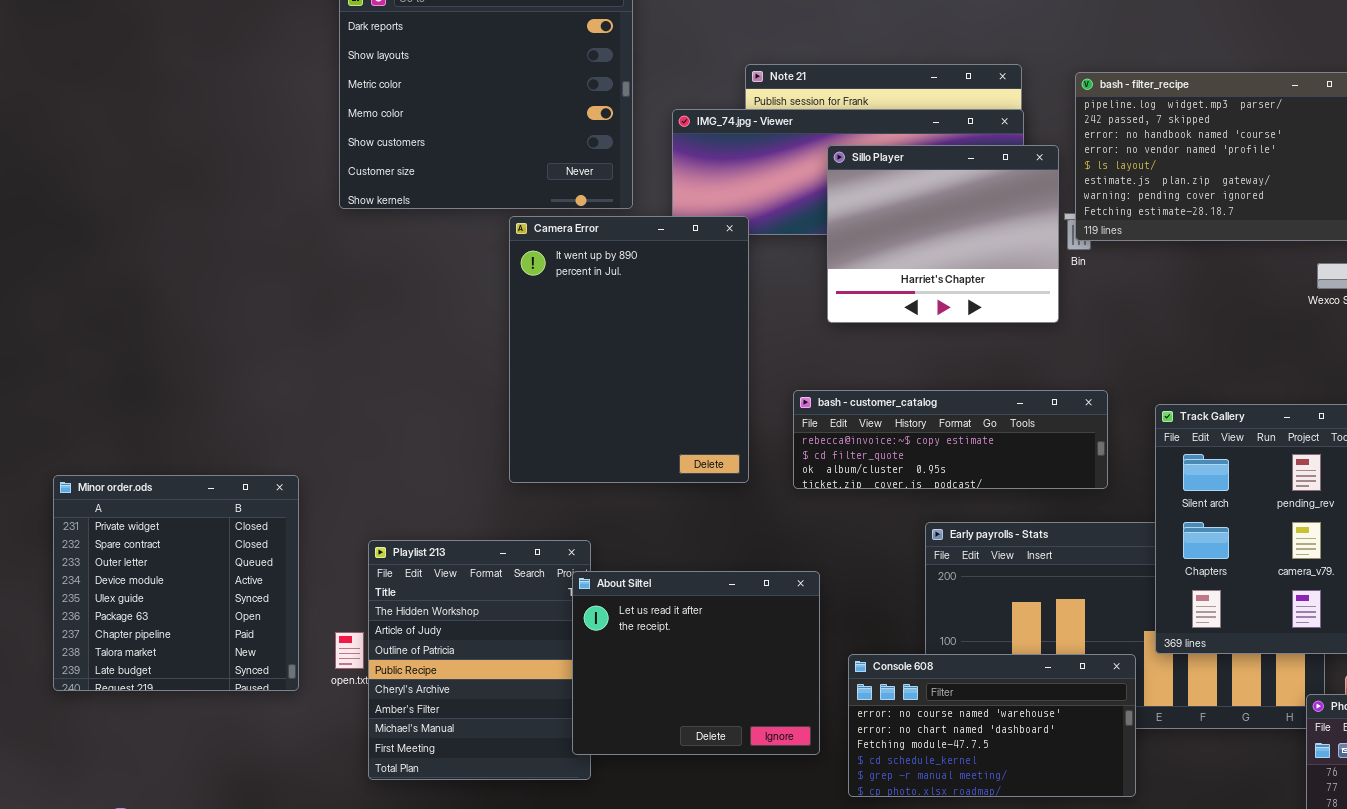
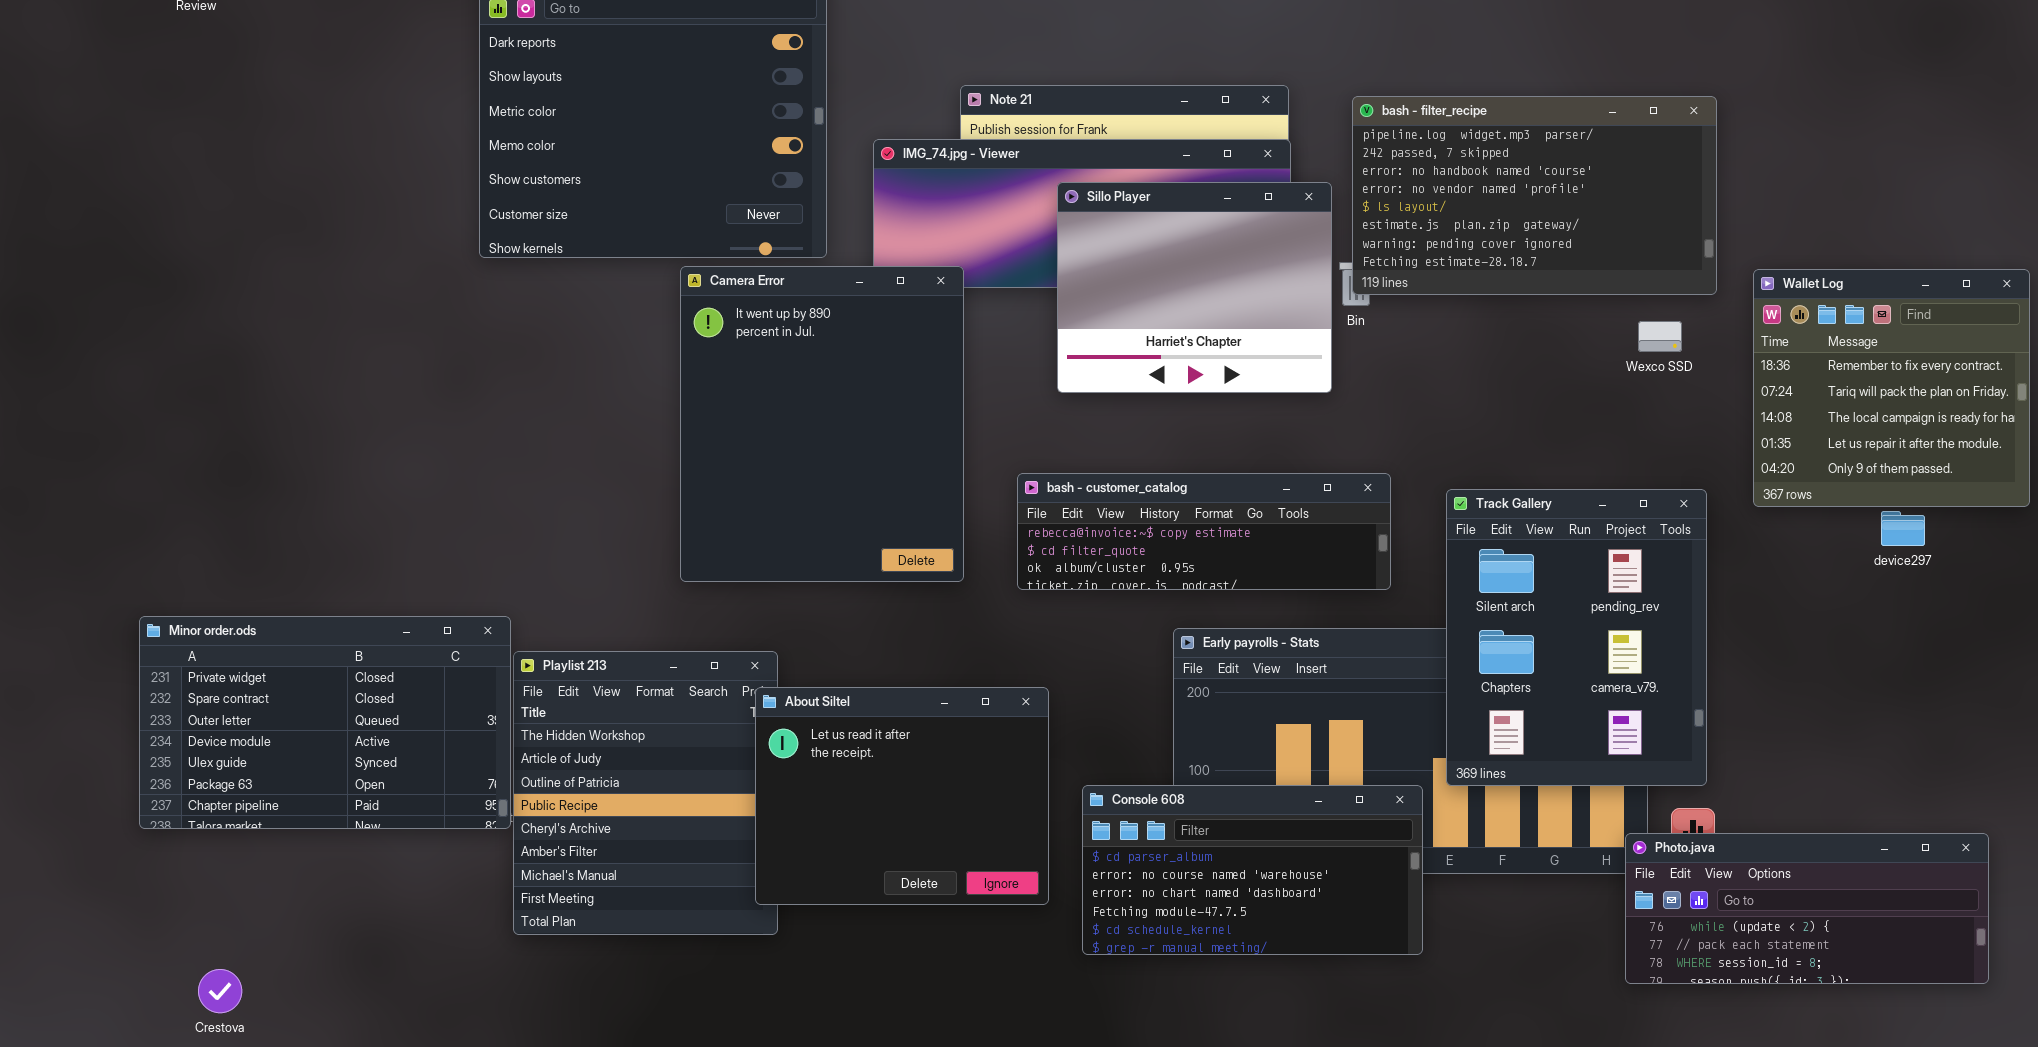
Minor order.ods: [53,475,299,691] -> [139,616,511,829], resized
Console 608: [848,654,1136,797] -> [1082,785,1423,955], scrolled up 1 row

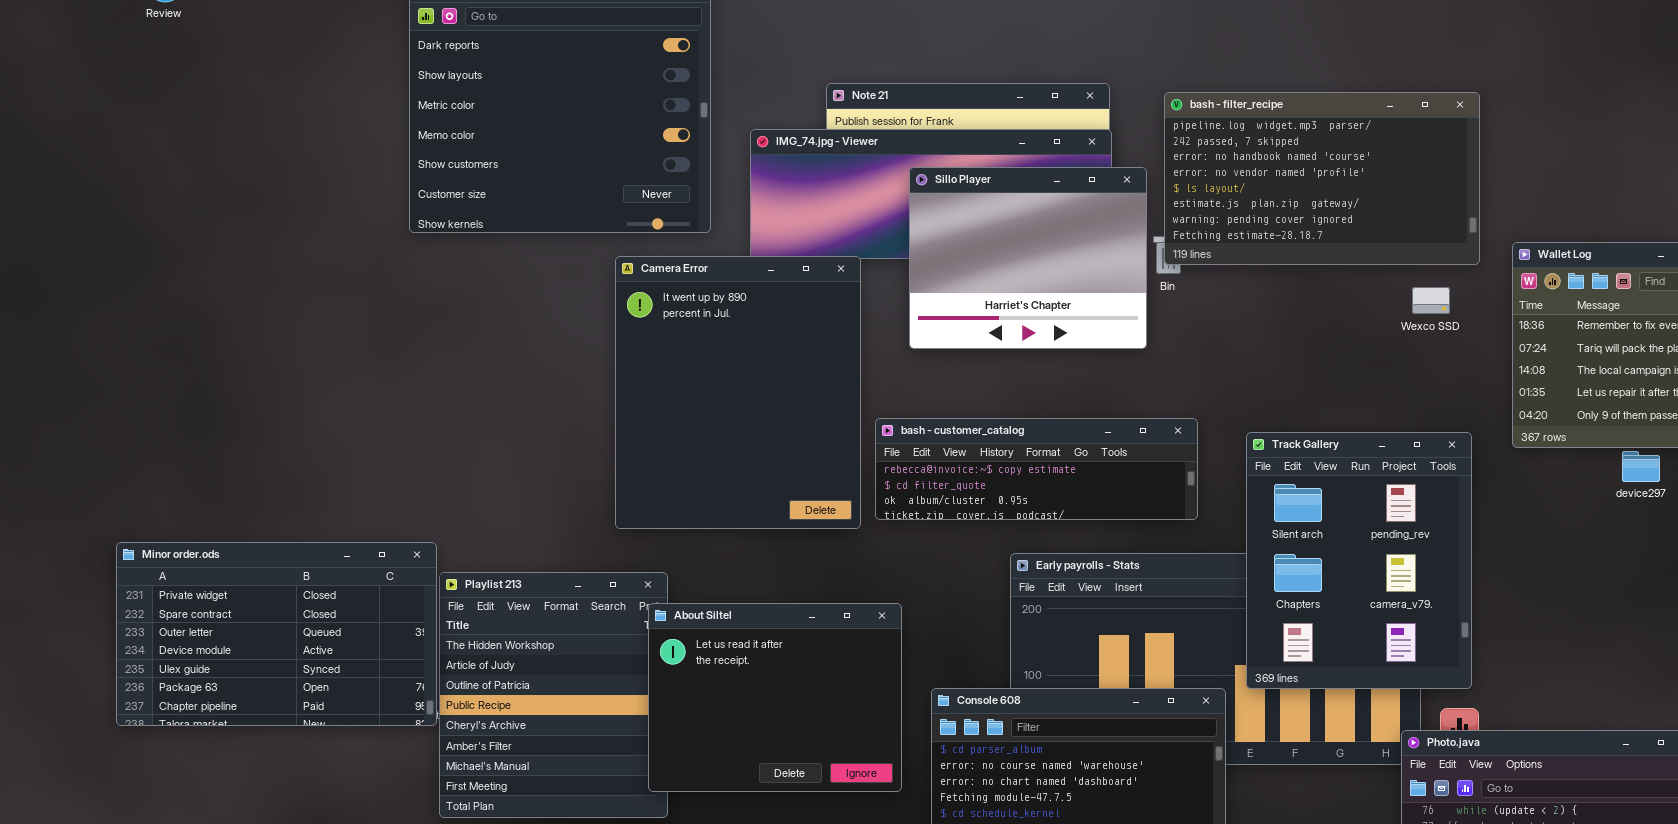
Camera Error: [680,266,964,582] -> [615,256,861,529], moved

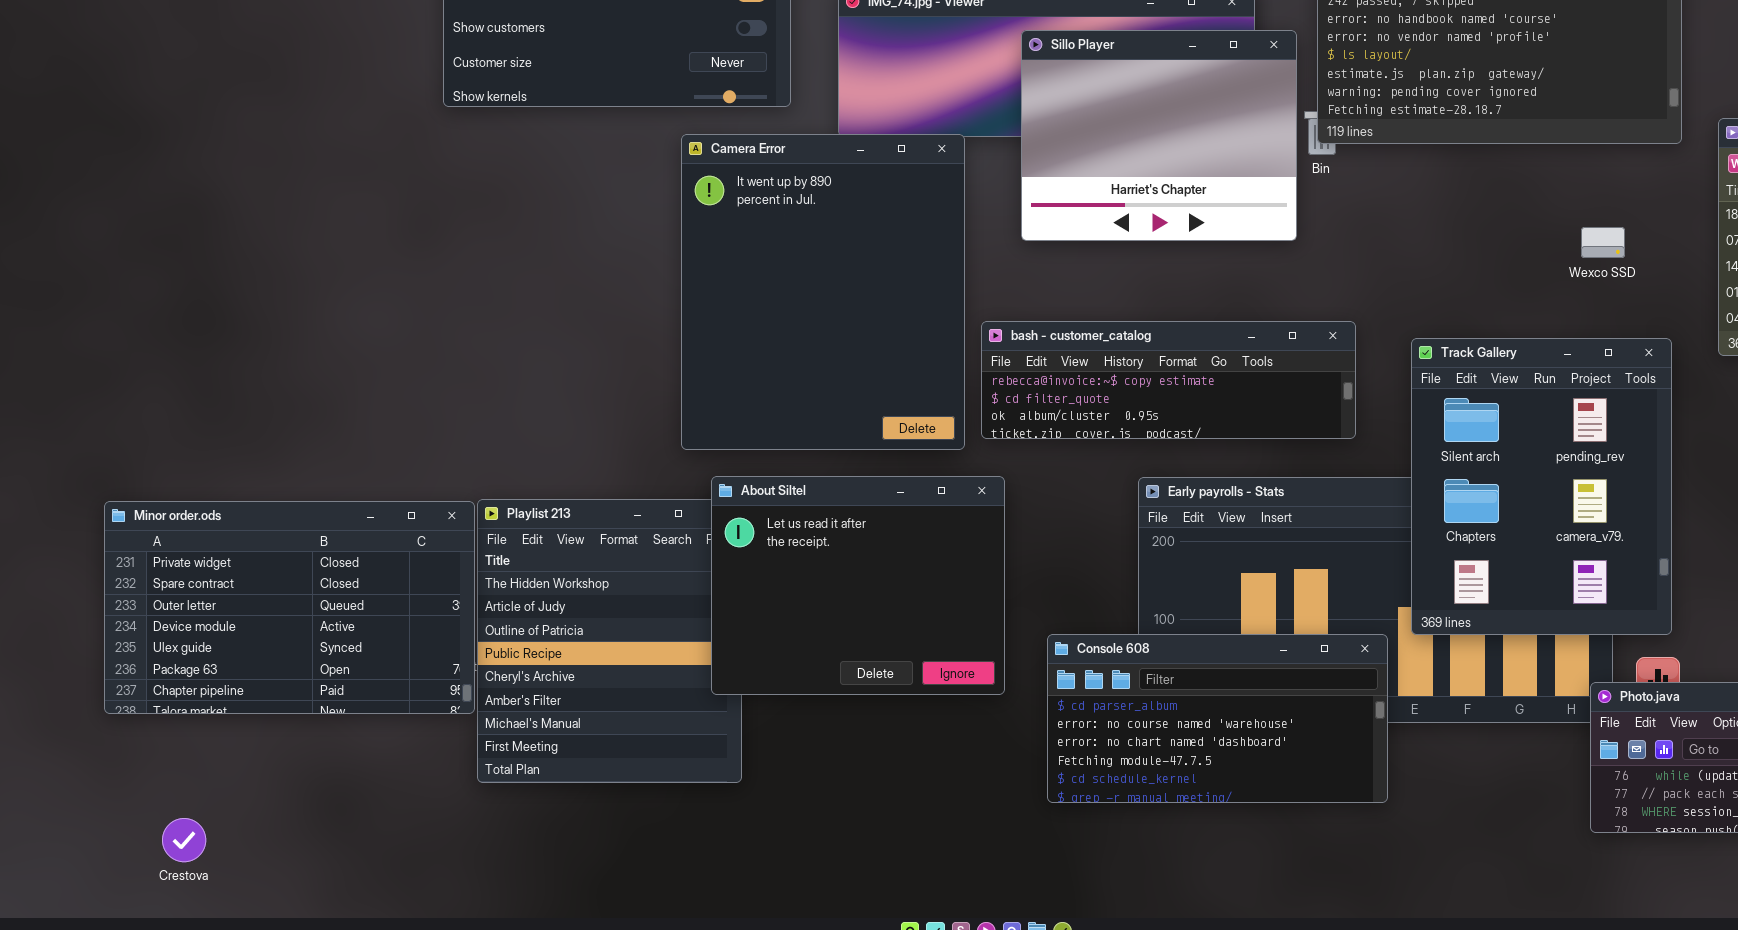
Wexco SSD: [1412,287,1450,314] -> [1581,227,1625,258], moved
Minor order.ods: [116,542,437,726] -> [104,501,475,714], moved
About Siltel: [648,603,902,792] -> [711,476,1005,695], moved

